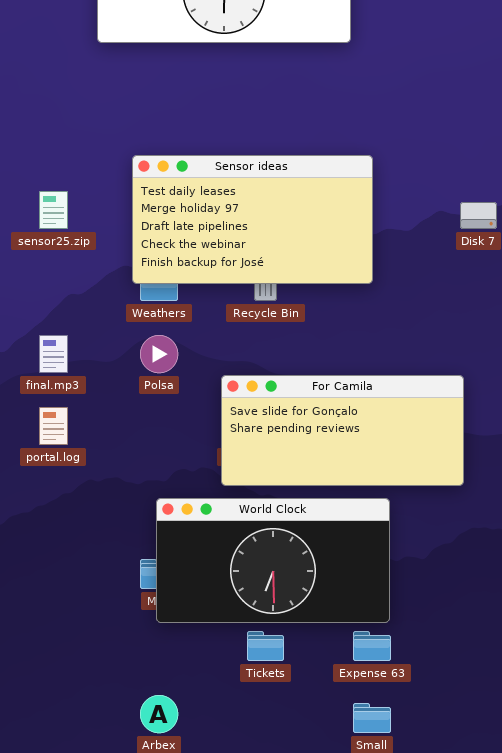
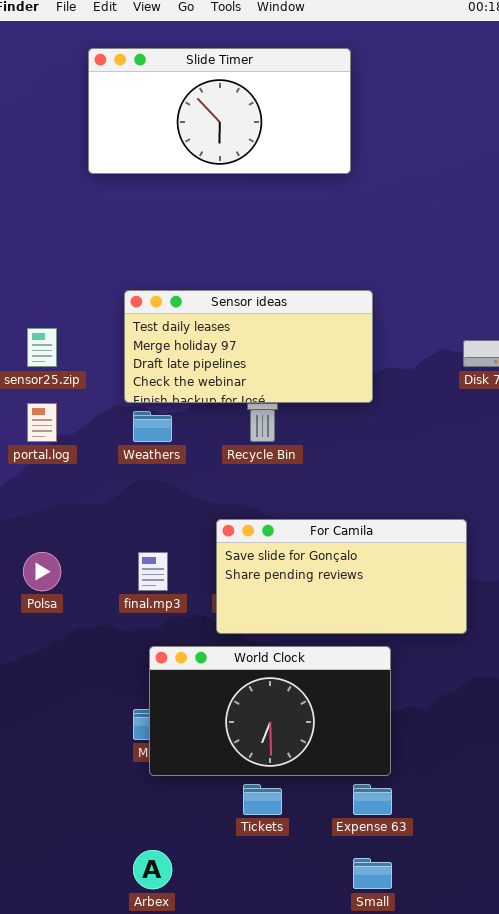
Sensor ideas: [132,155,373,284] -> [124,290,373,403], resized
final.mp3: [39,335,68,373] -> [138,552,168,591], moved
Polsa: [140,335,178,373] -> [23,552,61,591], moved
portal.log: [39,407,68,445] -> [27,403,57,442], moved

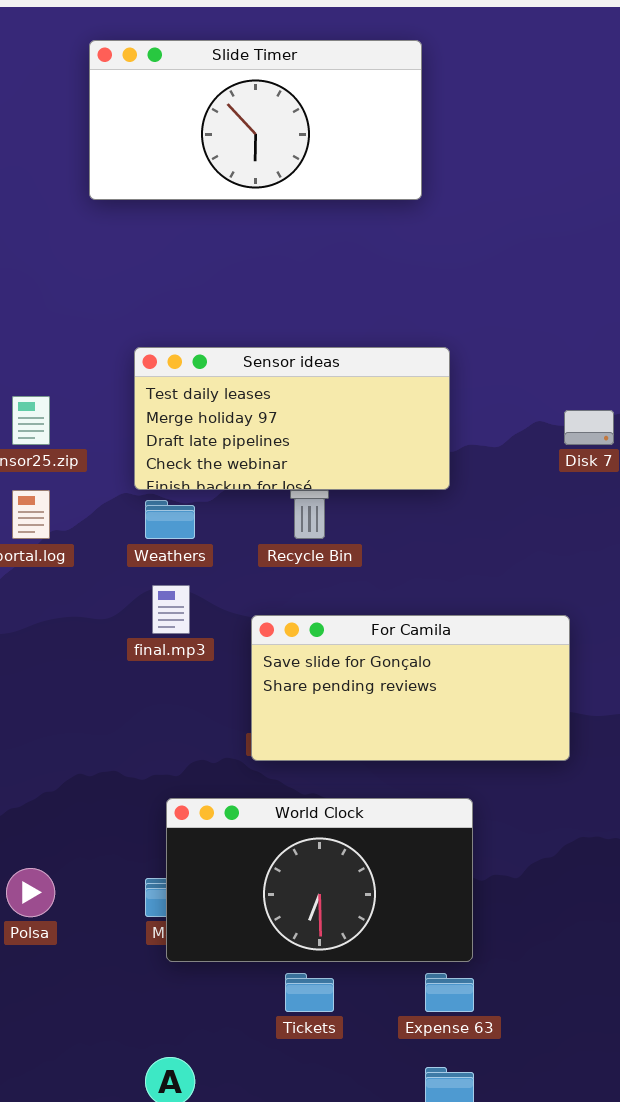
For Camila: [216,519,467,634] -> [251,615,570,761], moved
Polsa: [23,552,61,591] -> [6,868,55,917], moved
final.mp3: [138,552,168,591] -> [152,585,190,634], moved

